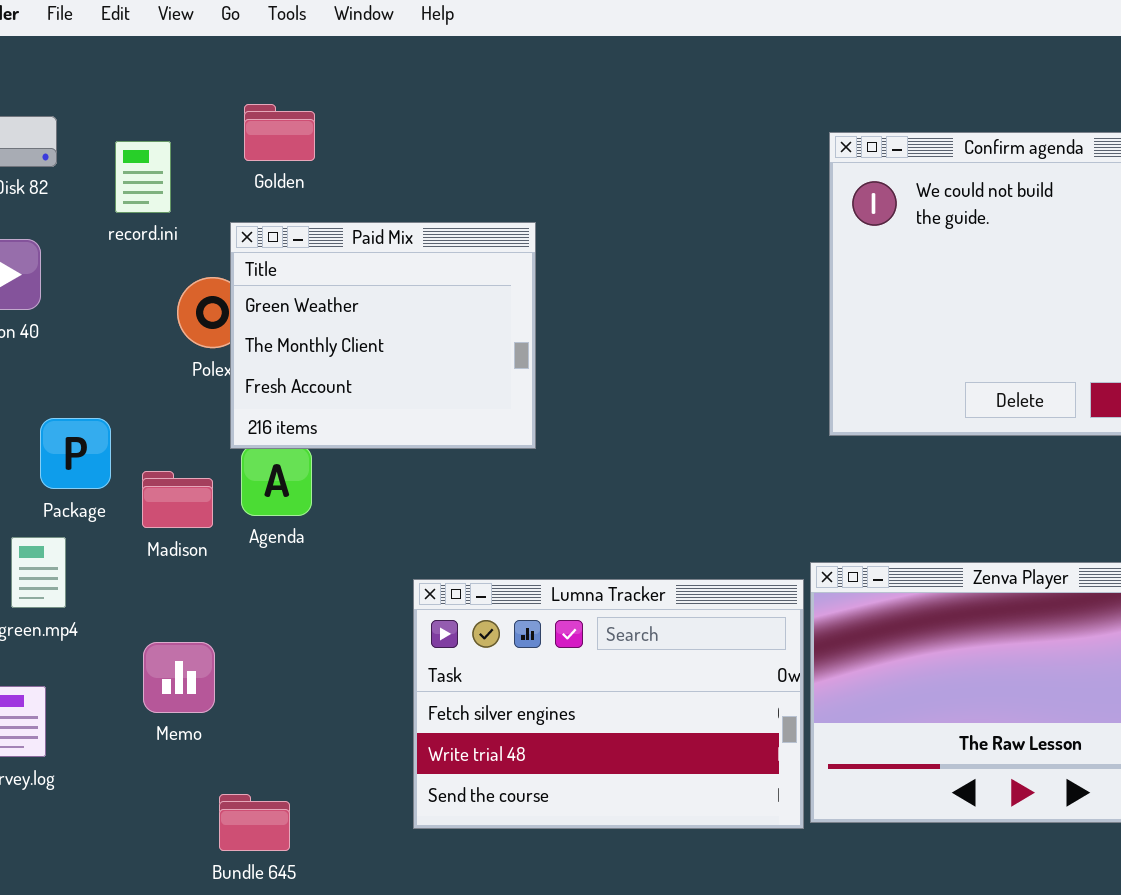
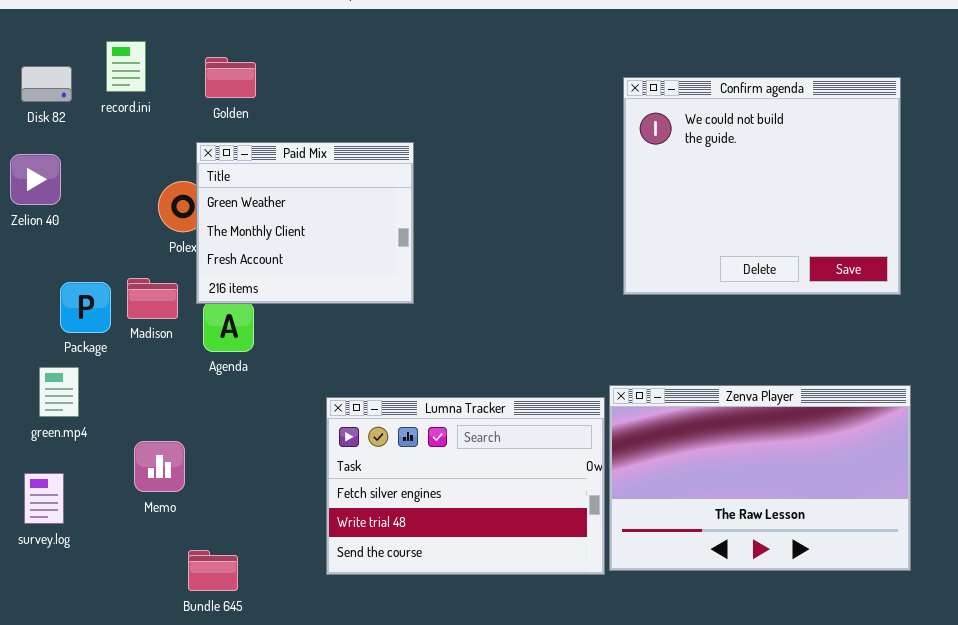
record.ini: [115,141,171,213] -> [106,41,146,92], moved
Madison: [142,471,213,528] -> [127,278,178,319], moved

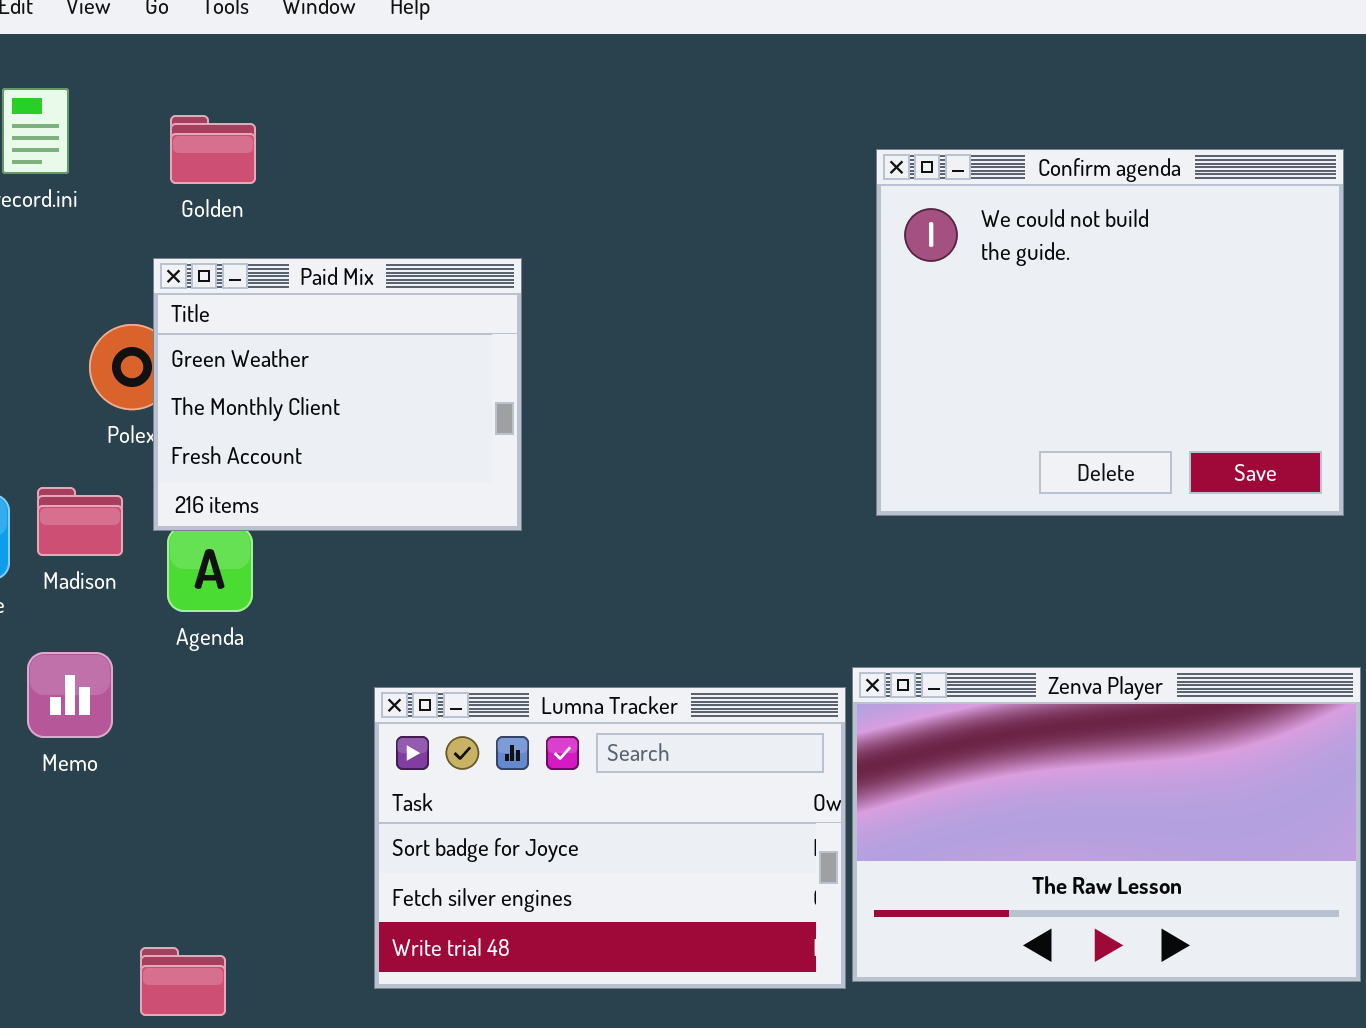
Lumna Tracker: [326,397,605,575] -> [374,687,846,989], scrolled up 1 row
Memo: [134,441,185,492] -> [27,652,113,738], moved

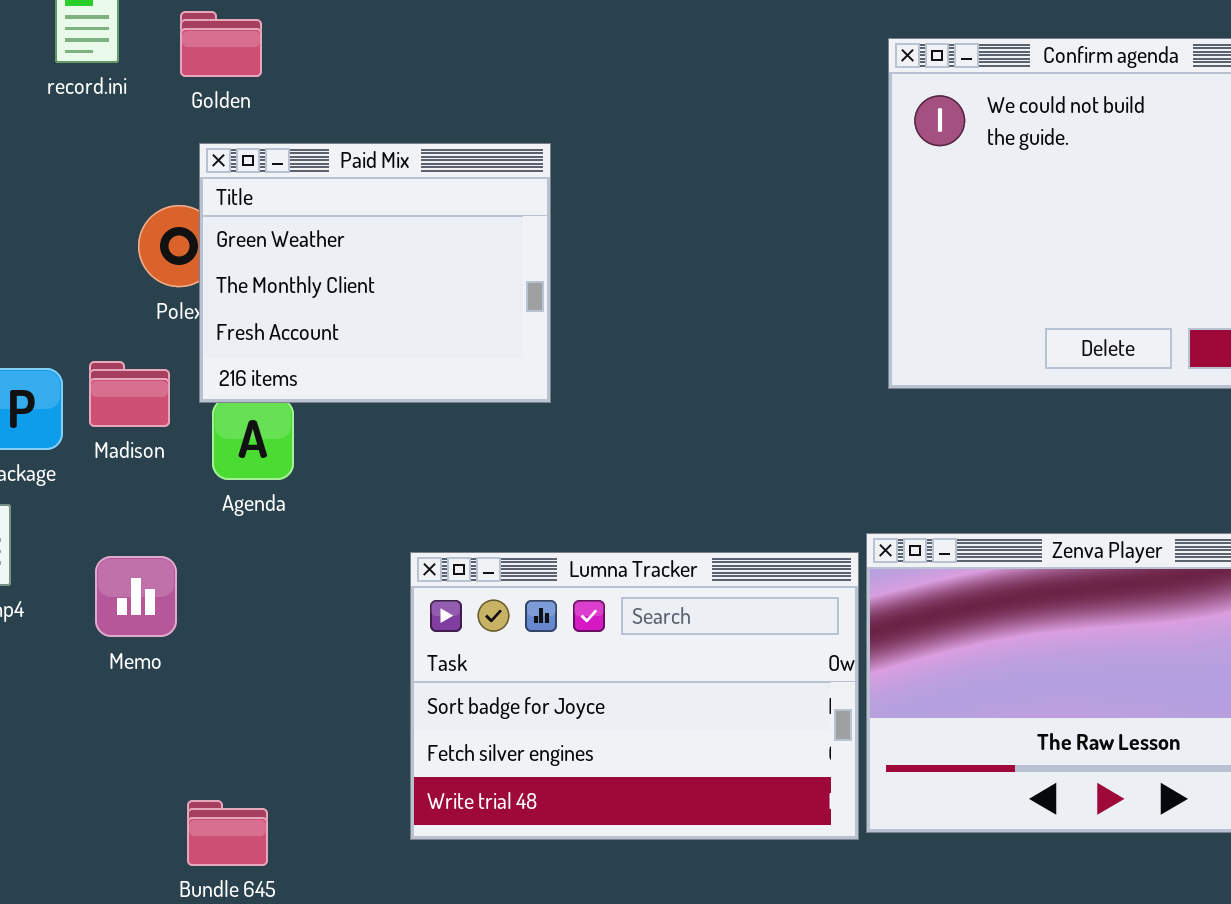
Golden: [170,115,256,184] -> [180,11,262,77], moved
Memo: [27,652,113,738] -> [95,556,177,637], moved

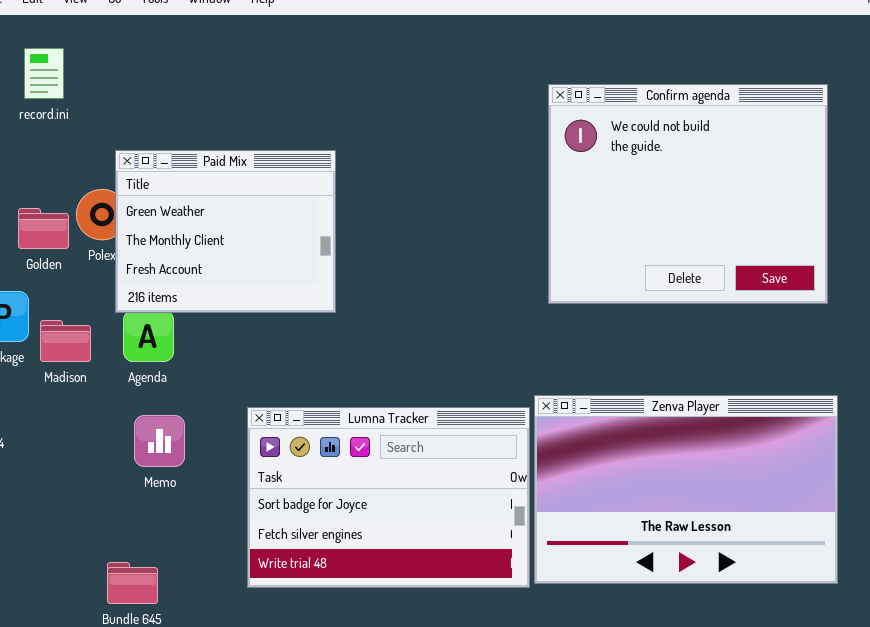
Golden: [180,11,262,77] -> [18,208,69,249], moved
Madison: [89,361,170,427] -> [40,320,91,362], moved
Memo: [95,556,177,637] -> [134,415,185,467], moved

